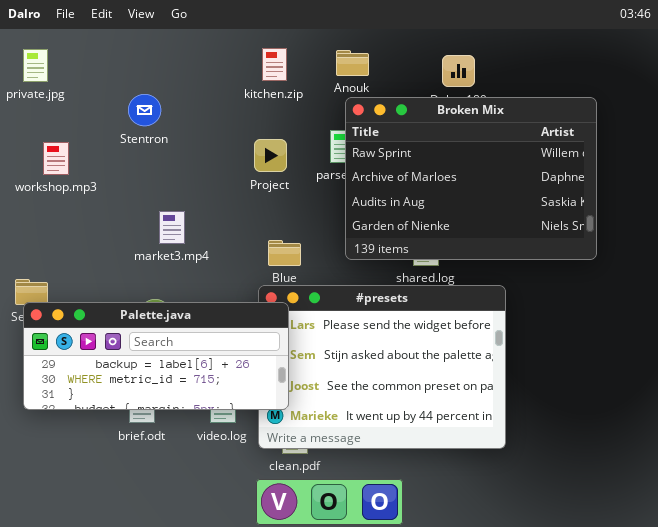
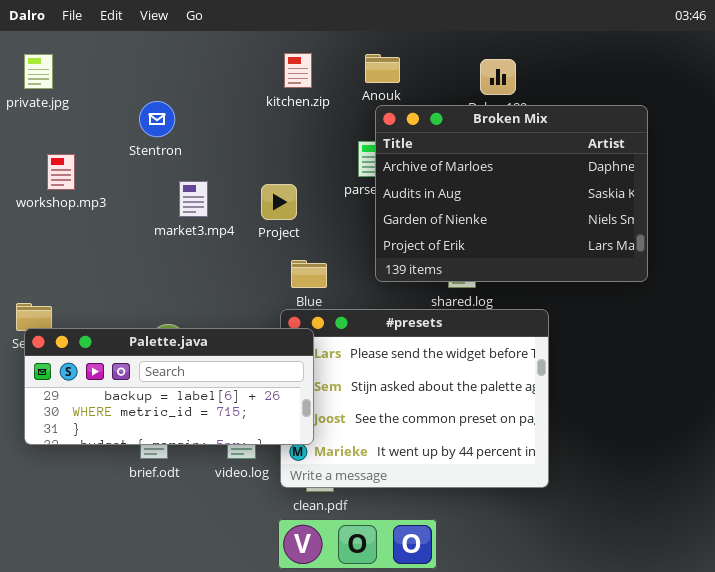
Broken Mix: [345,97,597,260] -> [375,105,648,282], scrolled down 1 row
Project: [254,139,287,172] -> [261,184,297,220], moved
market3.mp4: [159,211,185,244] -> [179,181,208,217], moved

